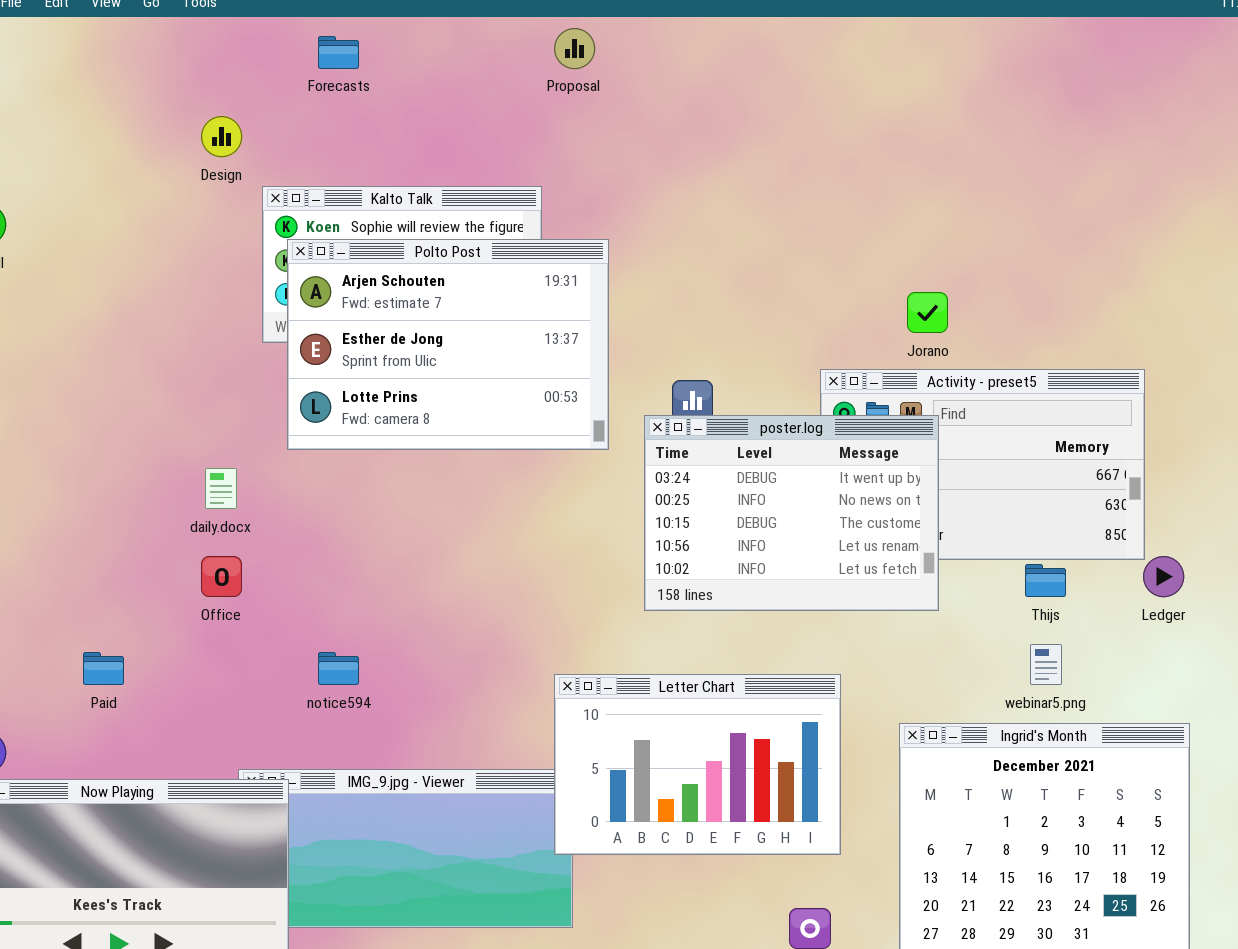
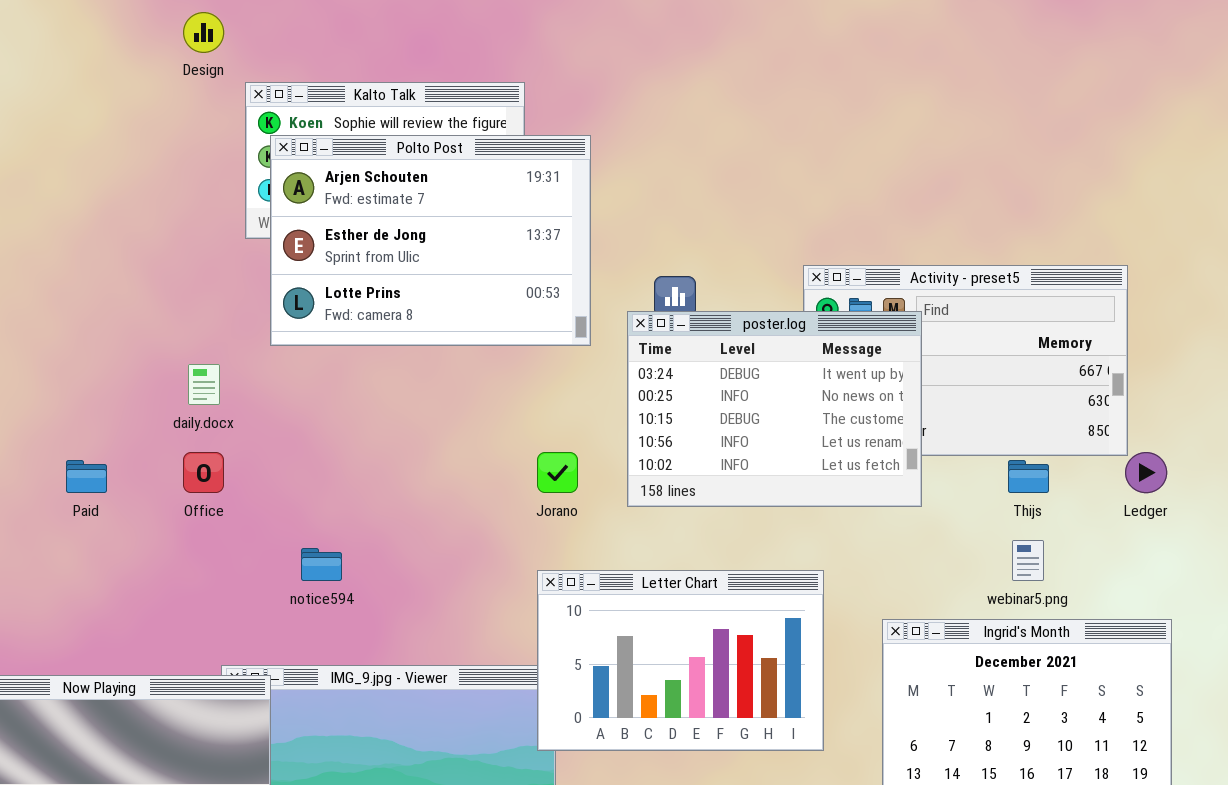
Jorano: [907,292,948,333] -> [537,452,578,493], moved
Paid: [83,652,124,685] -> [66,460,107,493], moved

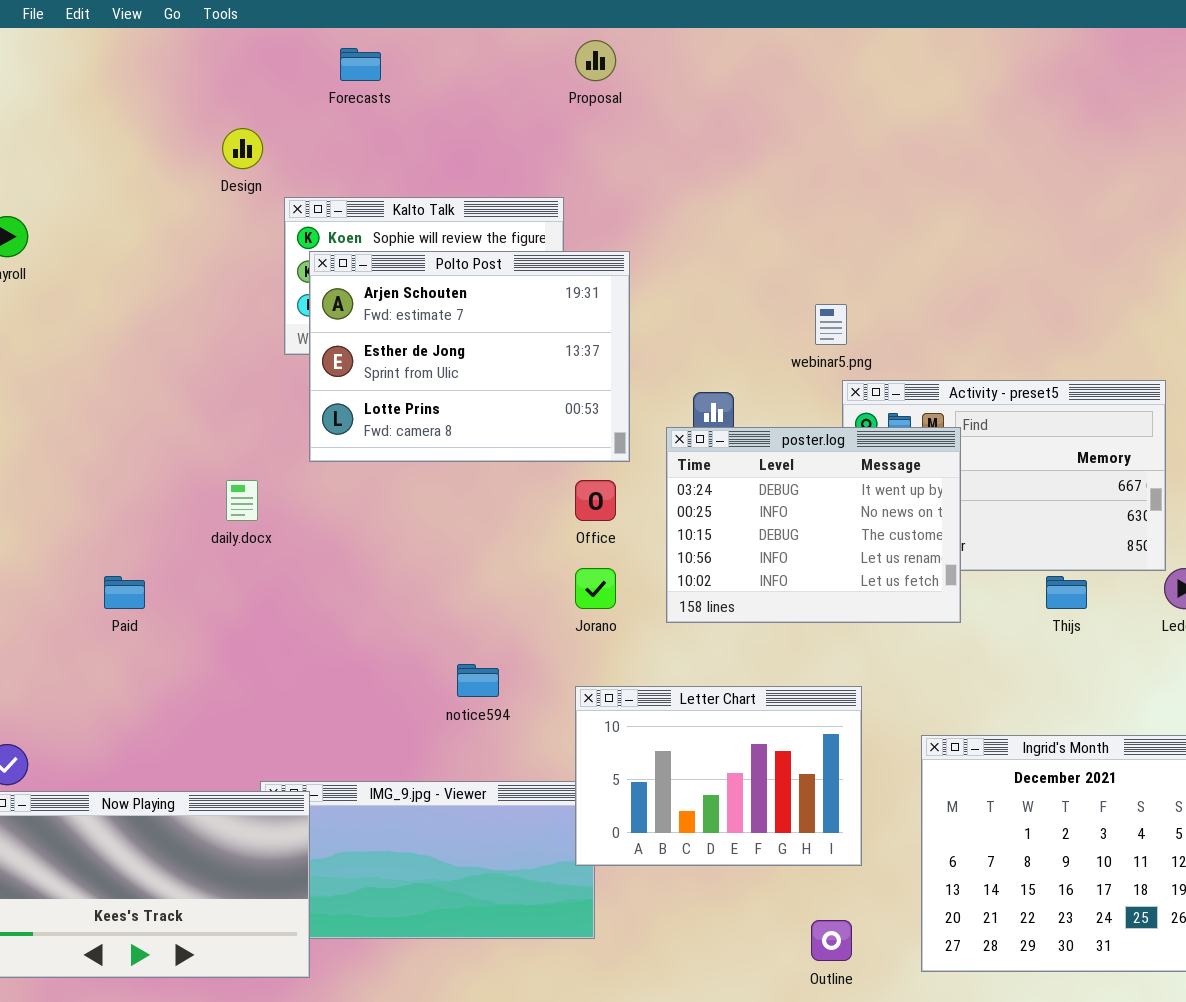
Office: [183,452,224,493] -> [575,480,616,521], moved
webinar5.png: [1012,540,1044,581] -> [815,304,847,345], moved
notice594: [301,548,342,581] -> [457,664,499,697], moved

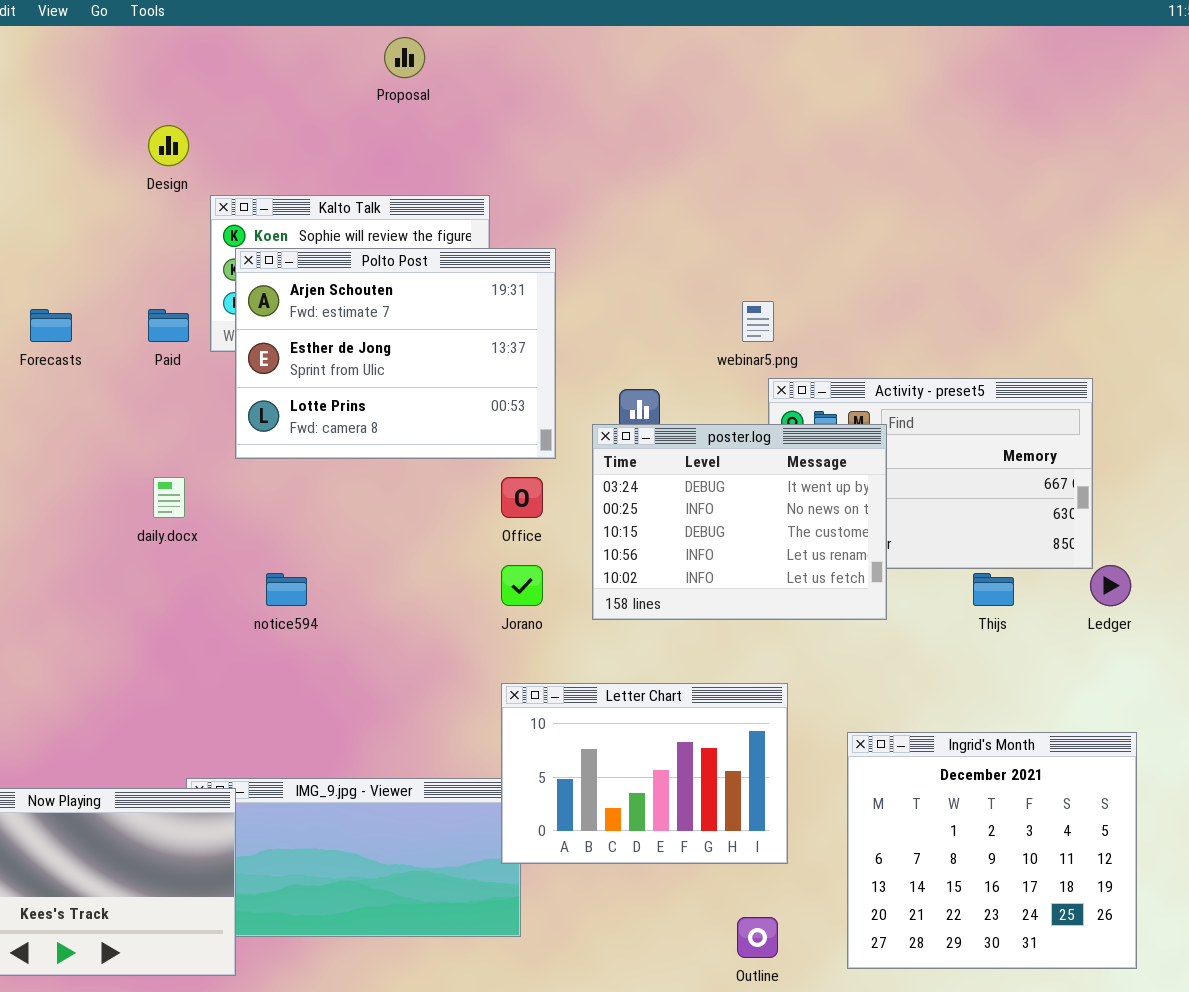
Proposal: [575,40,616,81] -> [384,37,425,78], moved
Forecasts: [340,48,381,81] -> [30,309,72,342], moved
Paid: [104,576,145,609] -> [148,309,189,342], moved
notice594: [457,664,499,697] -> [266,573,307,606], moved

